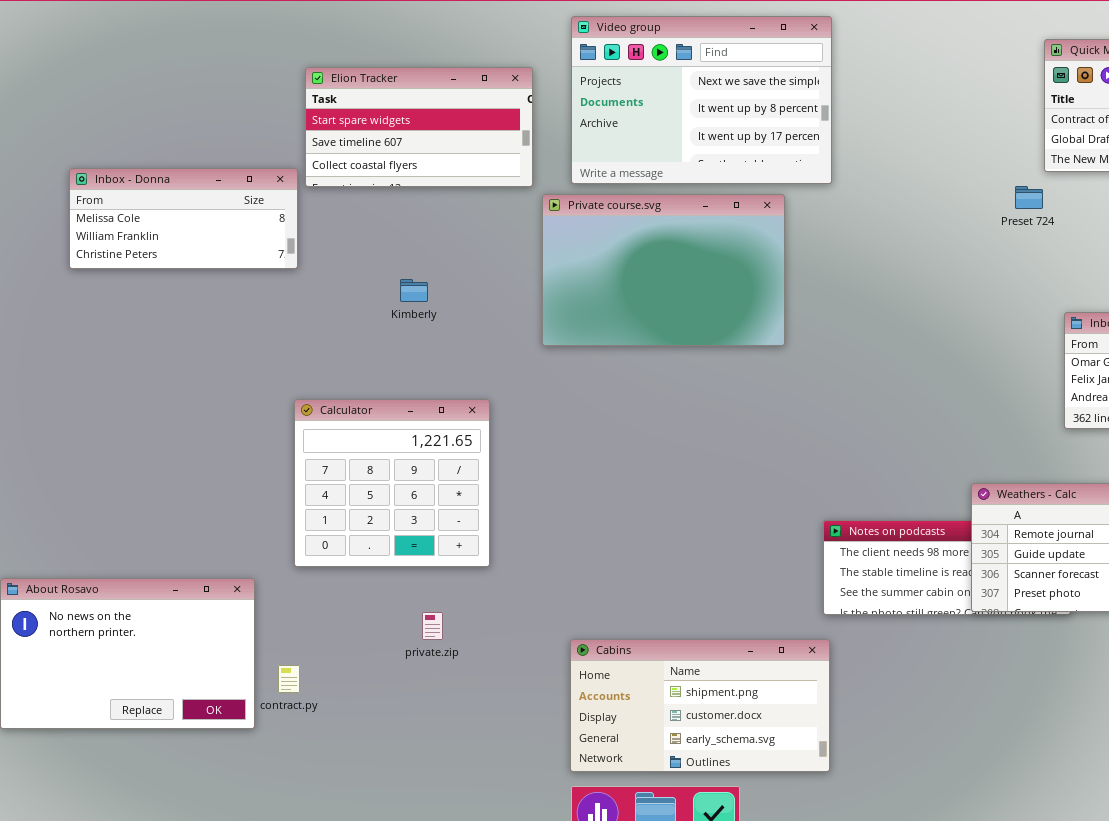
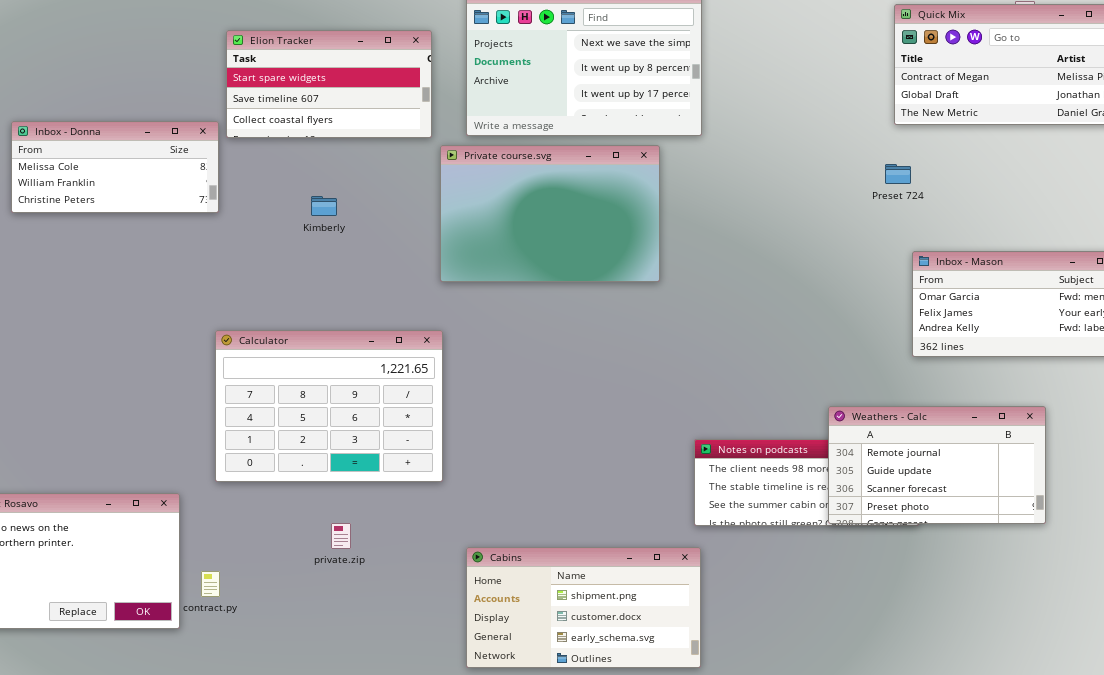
Preset 724: [1015,186,1043,209] -> [885,164,911,184], moved
Kimberly: [400,279,428,302] -> [311,196,337,216], moved
Calculator: [294,399,490,567] -> [215,330,443,482], resized

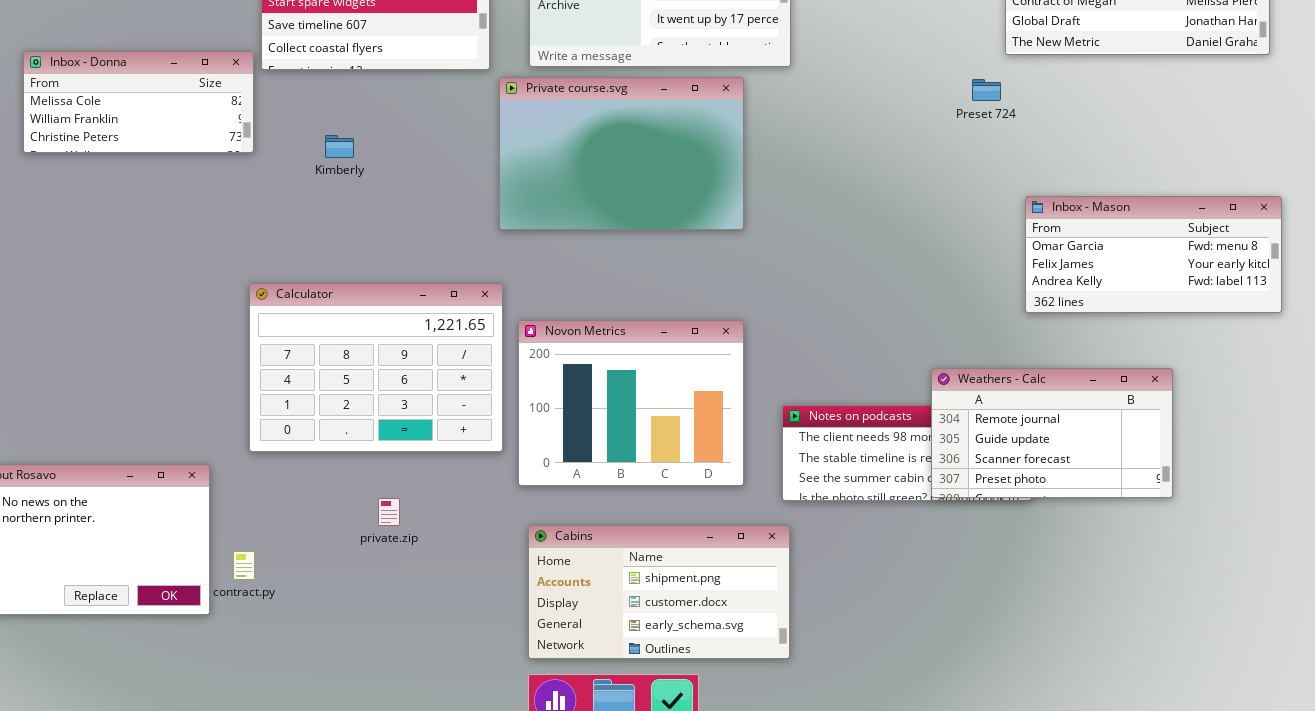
Preset 724: [885,164,911,184] -> [972,79,1001,101], moved
Kimberly: [311,196,337,216] -> [325,135,354,158], moved
Novon Metrics: none -> [518,320,744,486], opened

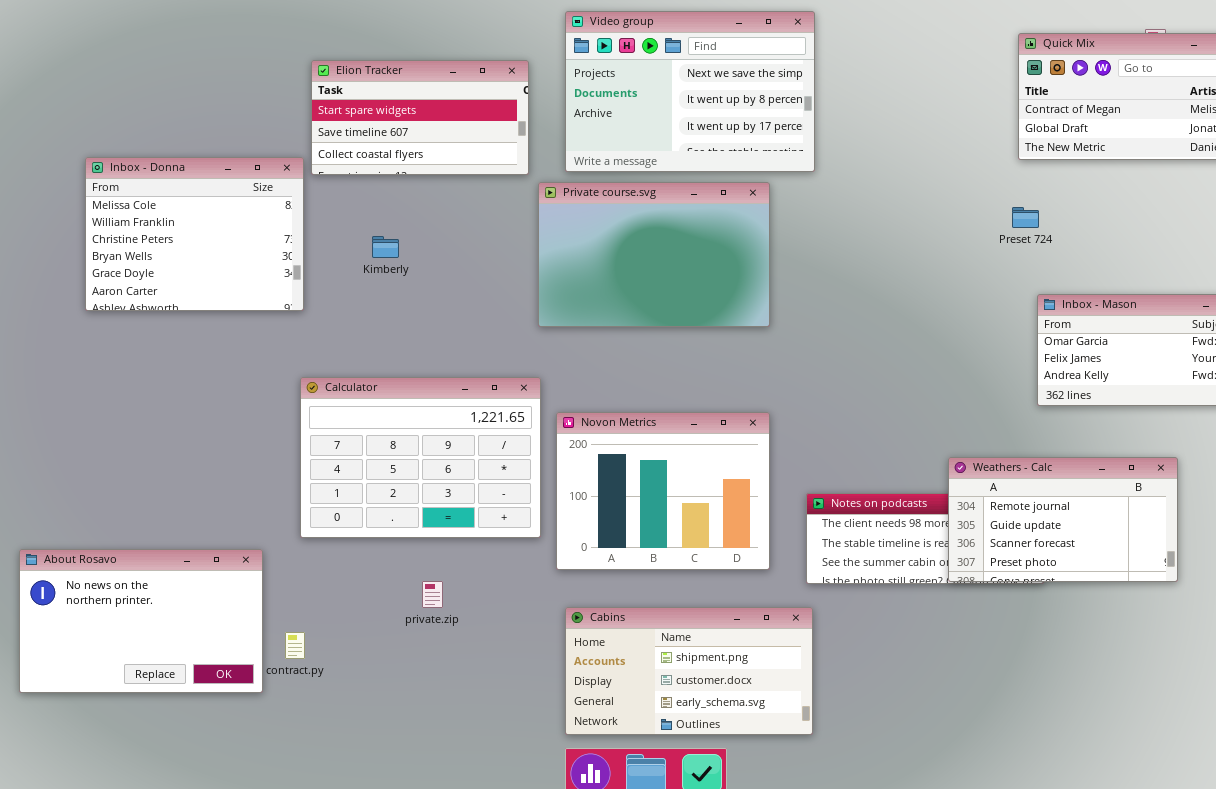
Inbox - Donna: [23,51,254,153] -> [85,157,304,311], resized
Preset 724: [972,79,1001,101] -> [1012,207,1039,228], moved

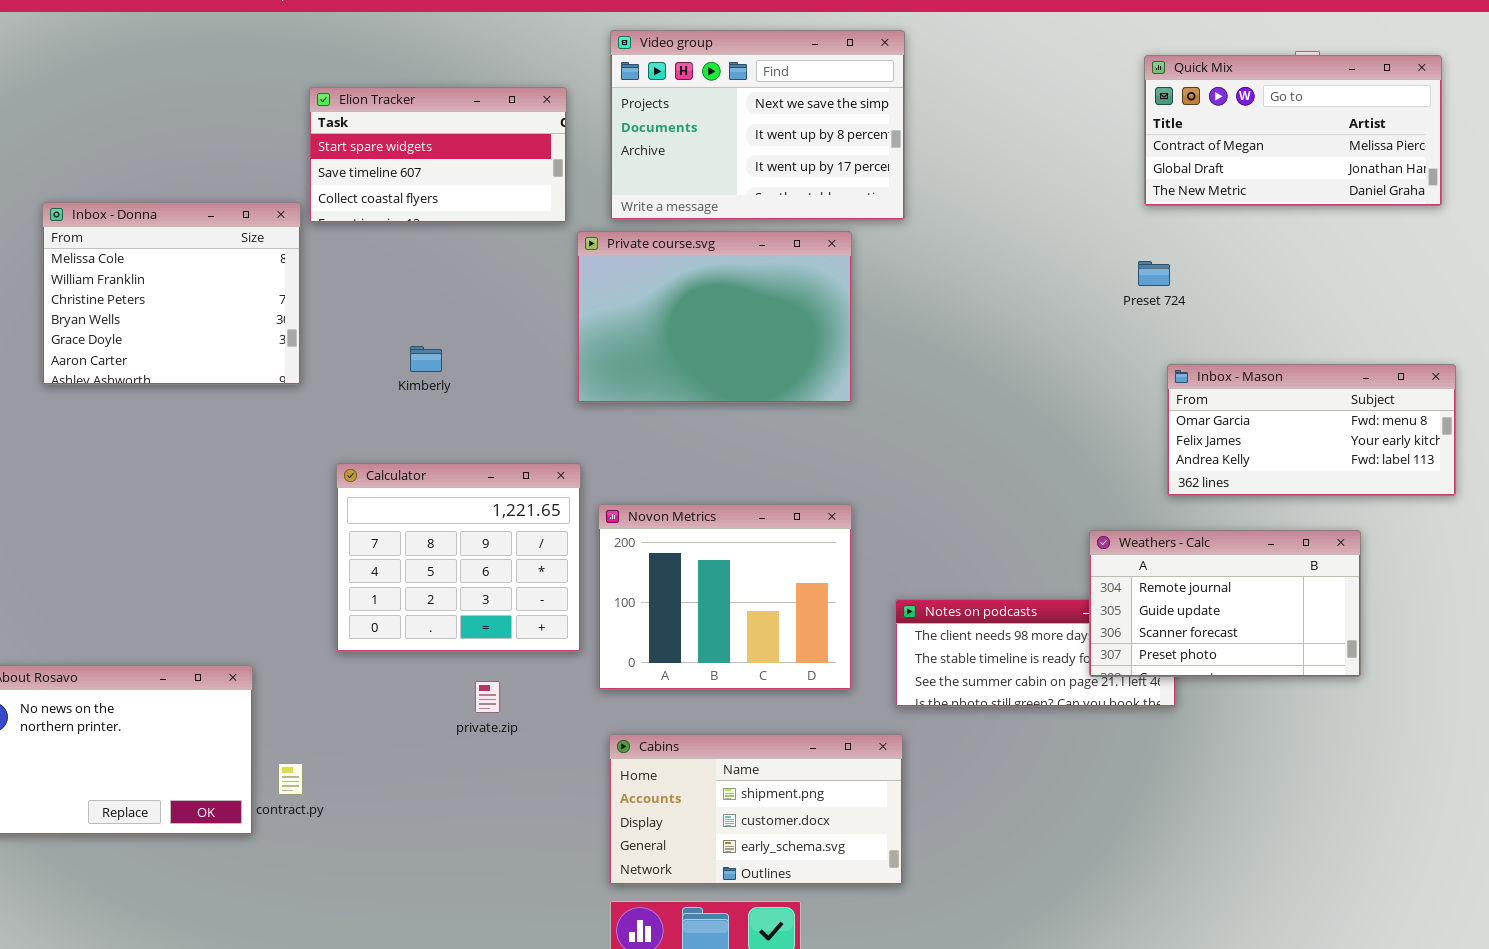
Kimberly: [372,236,399,258] -> [410,346,442,372], moved
Calculator: [300,377,541,538] -> [336,463,581,652], resized
Weathers - Calc: [948,457,1178,582] -> [1089,530,1361,677], moved
private.zip: [422,581,443,608] -> [475,681,500,713], moved

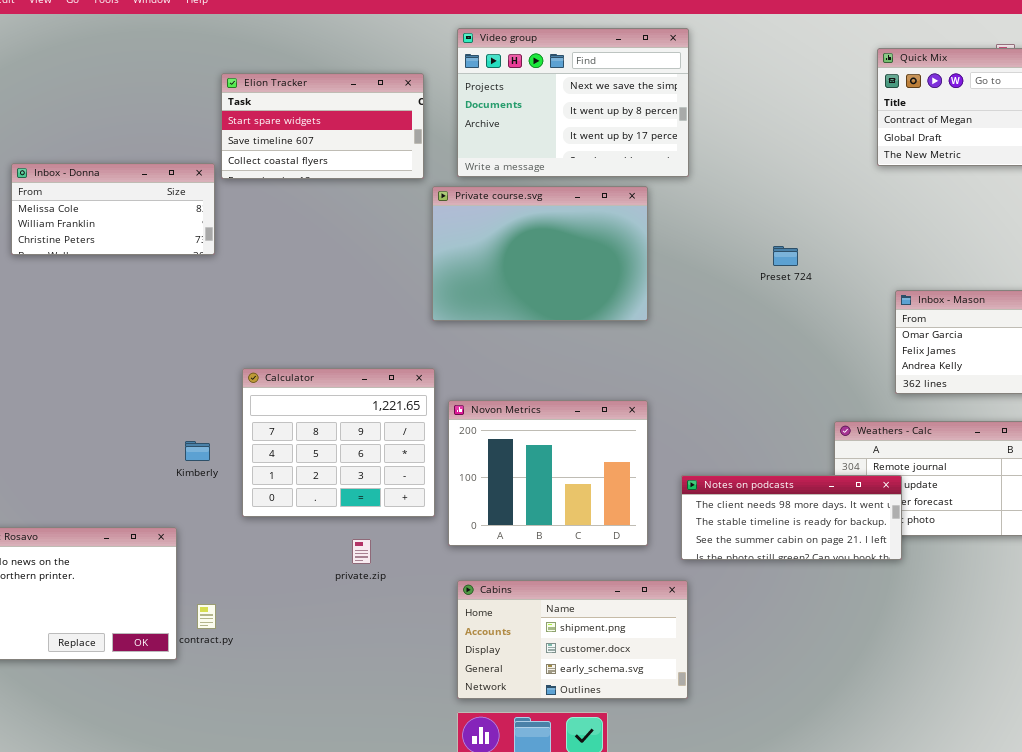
Inbox - Donna: [42,202,301,385] -> [11,163,215,255], resized
Preset 724: [1138,261,1170,286] -> [773,246,798,266], moved
Kimberly: [410,346,442,372] -> [185,441,210,461], moved
Notes on podcasts: [895,599,1176,707] -> [681,475,902,560], raised

